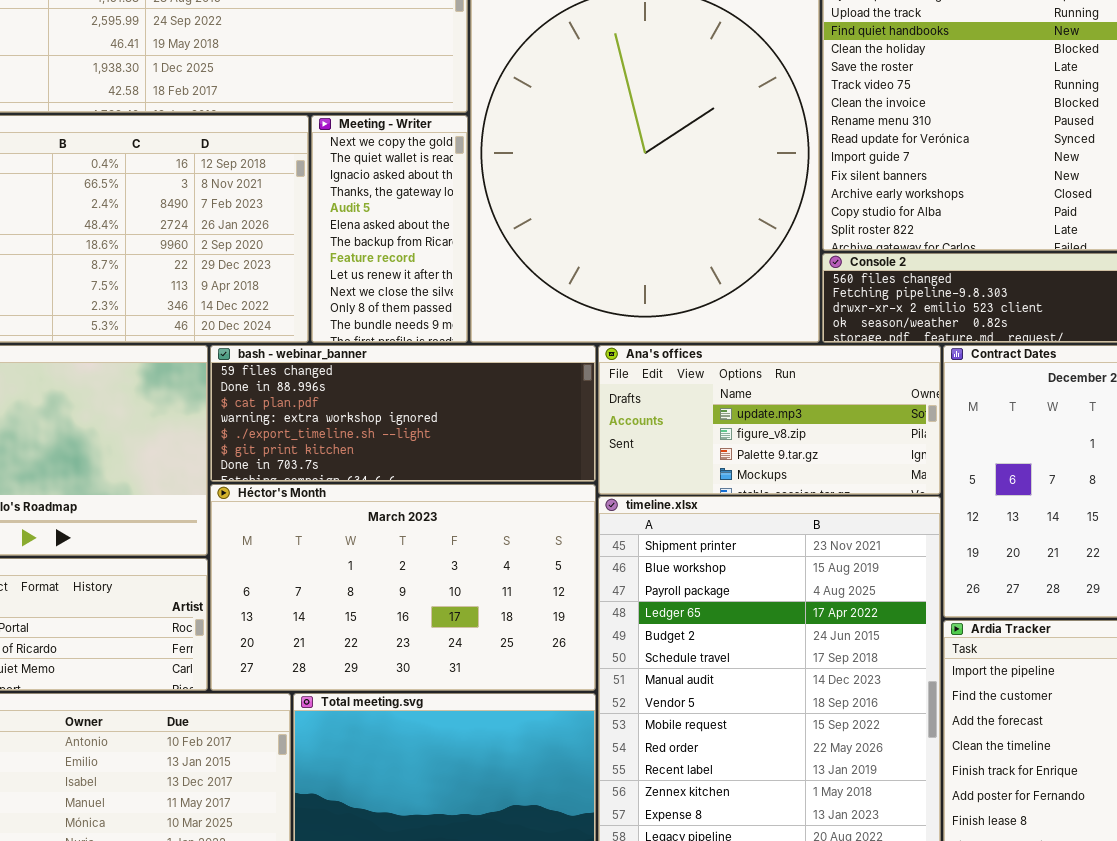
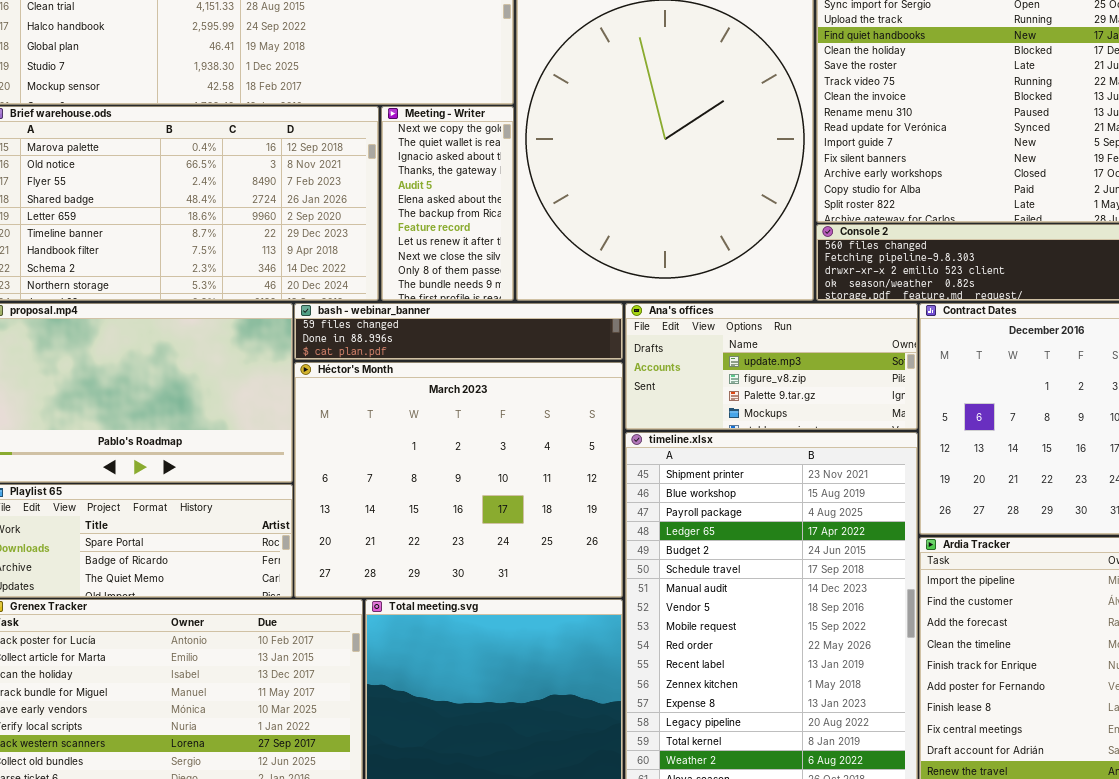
bash - webinar_banner: [210,345,596,482] -> [294,303,623,360], resized
Héctor's Month: [210,484,596,691] -> [294,362,623,598], resized

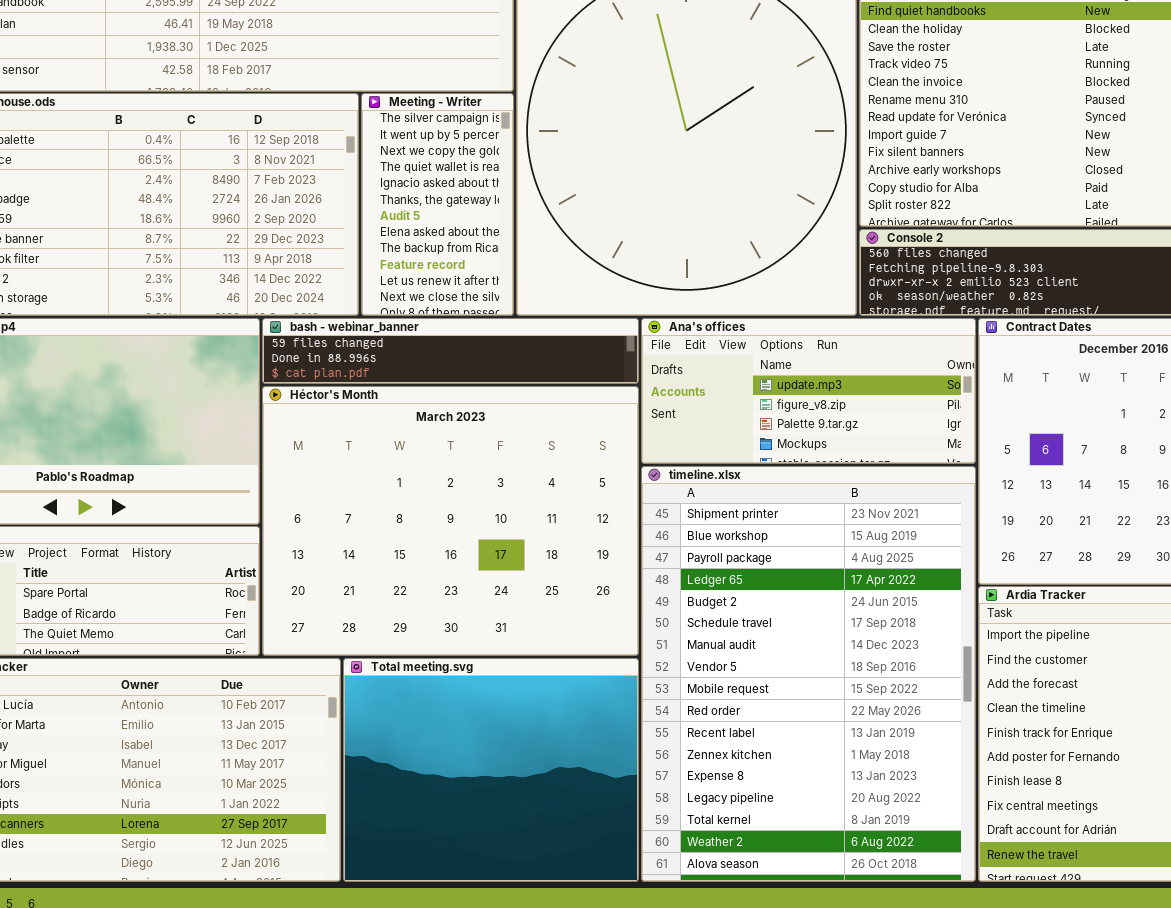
Meeting - Writer: [381,106,514,301] -> [361,93,514,316], scrolled up 2 rows

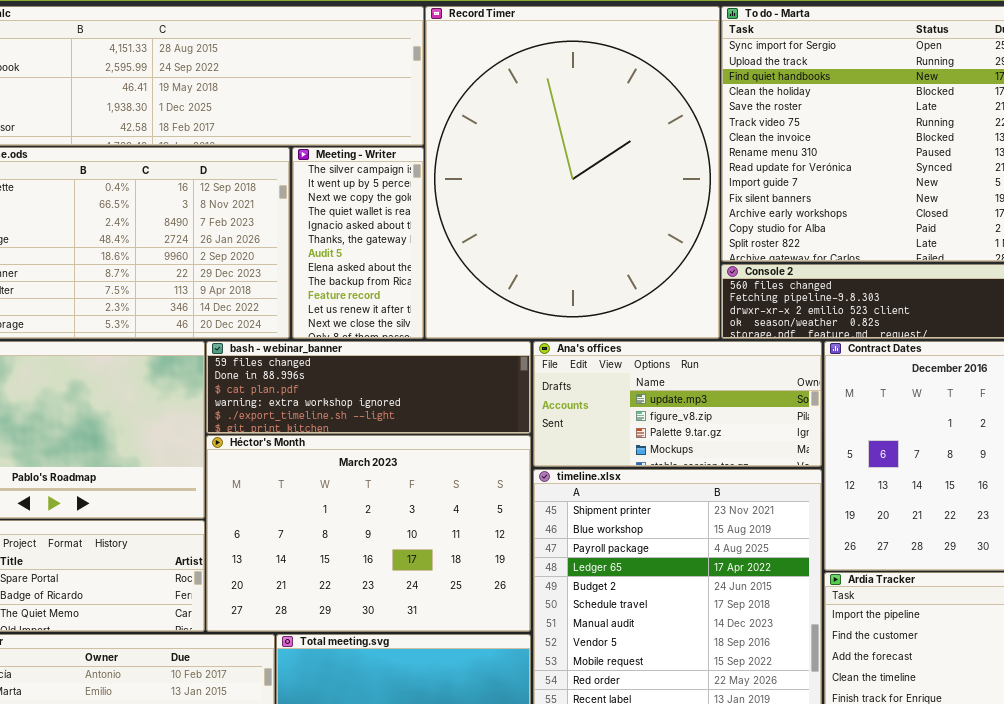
bash - webinar_banner: [262,318,639,384] -> [206,341,531,434], resized
Héctor's Month: [262,386,639,656] -> [206,435,531,632], resized

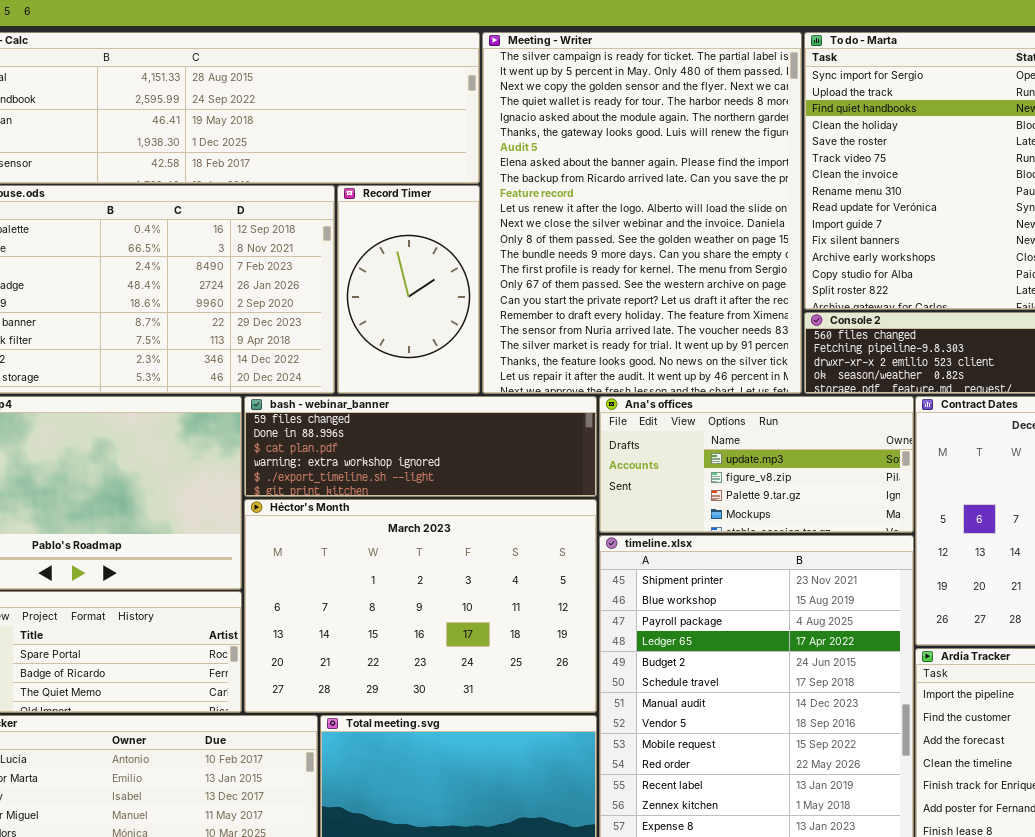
Record Timer: [425,6,720,339] -> [337,185,480,394], moved, resized
Meeting - Writer: [292,147,424,339] -> [482,32,802,394], moved, resized

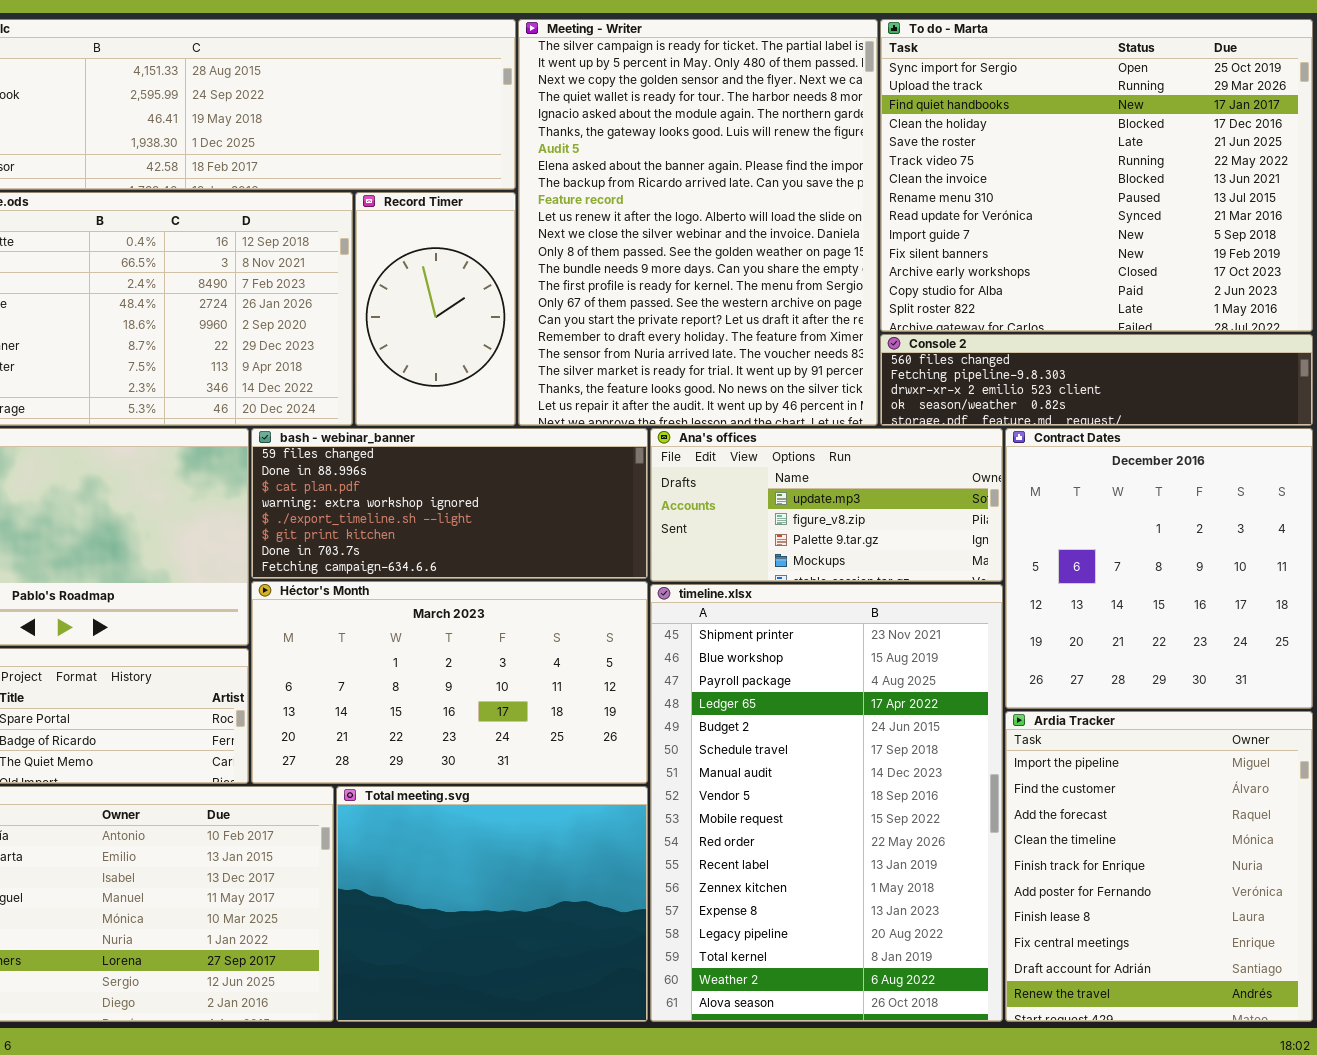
bash - webinar_banner: [244,396,597,497] -> [251,428,648,579], resized
Héctor's Month: [244,499,597,713] -> [251,581,648,784], resized

